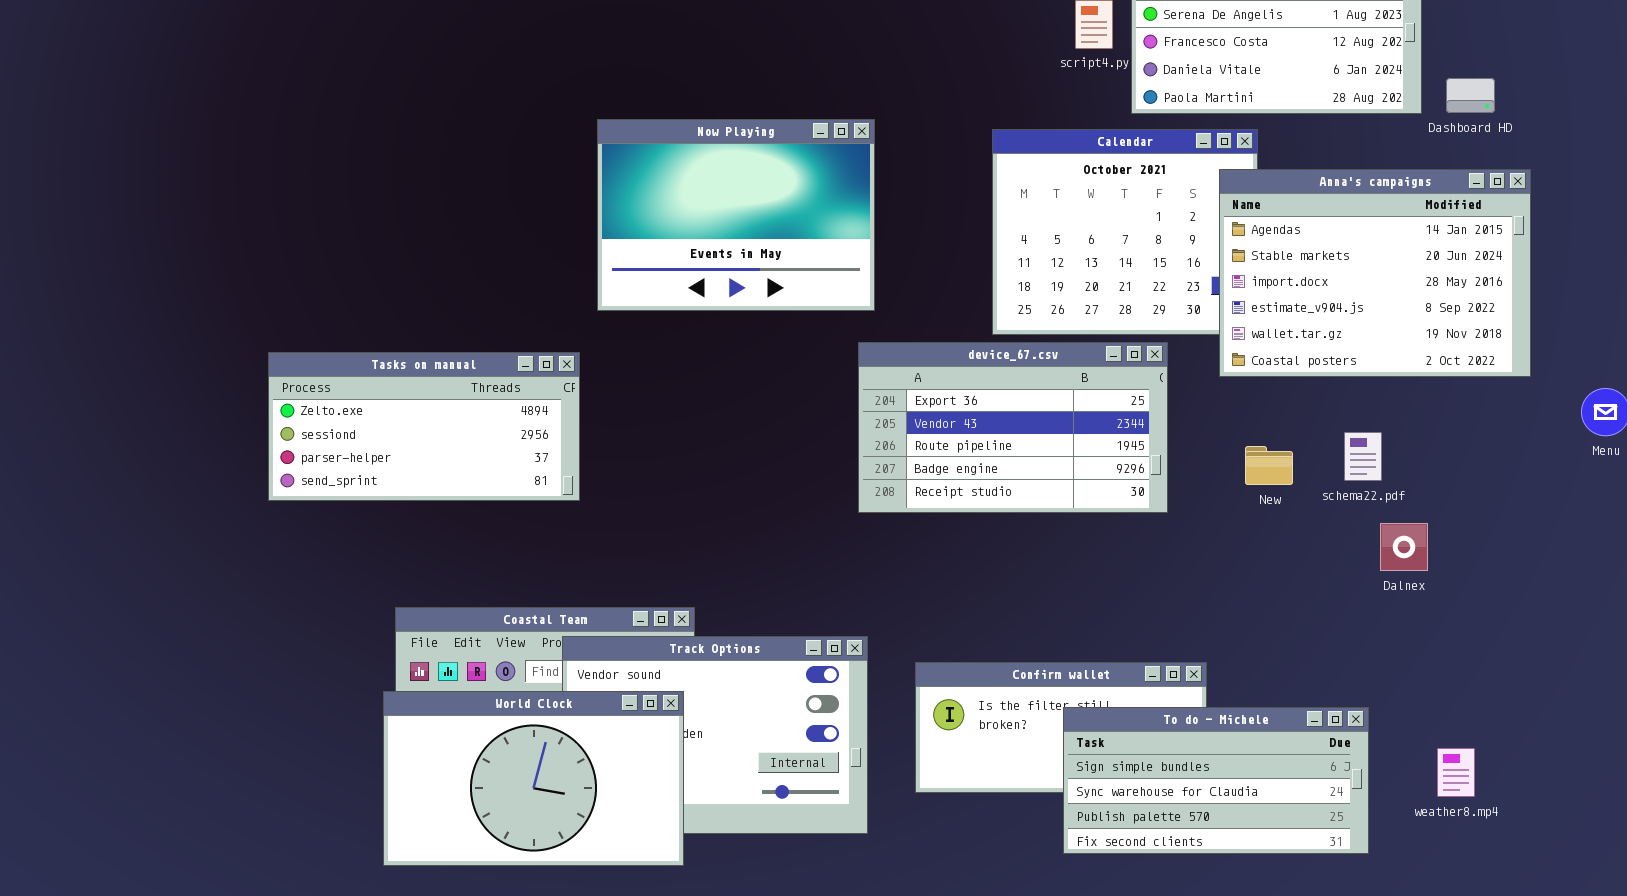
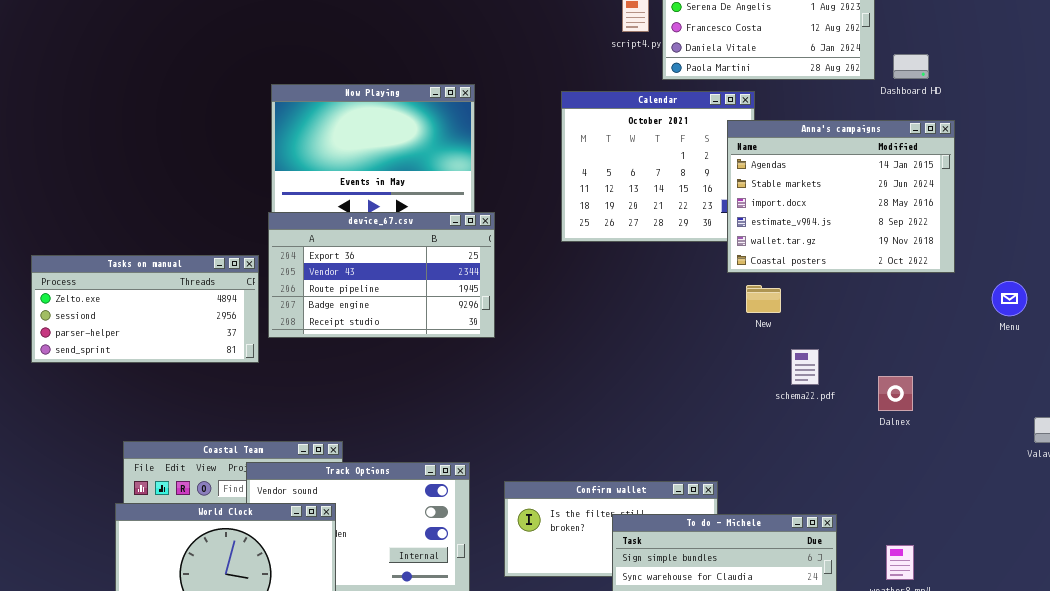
device_67.csv: [858,342,1168,513] -> [268,212,495,338], moved
schema22.pdf: [1344,432,1382,481] -> [791,349,819,385], moved
New: [1245,446,1293,485] -> [746,285,781,313], moved
Dalnex: [1380,523,1428,571] -> [878,376,913,411], moved

